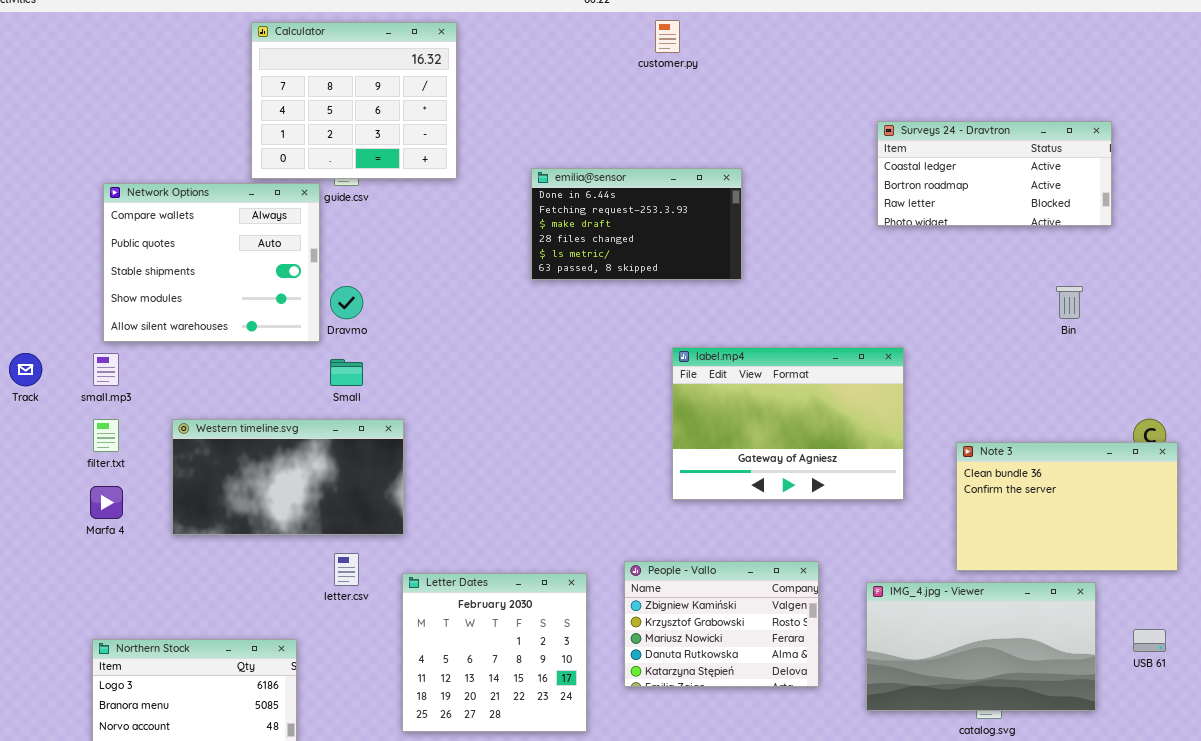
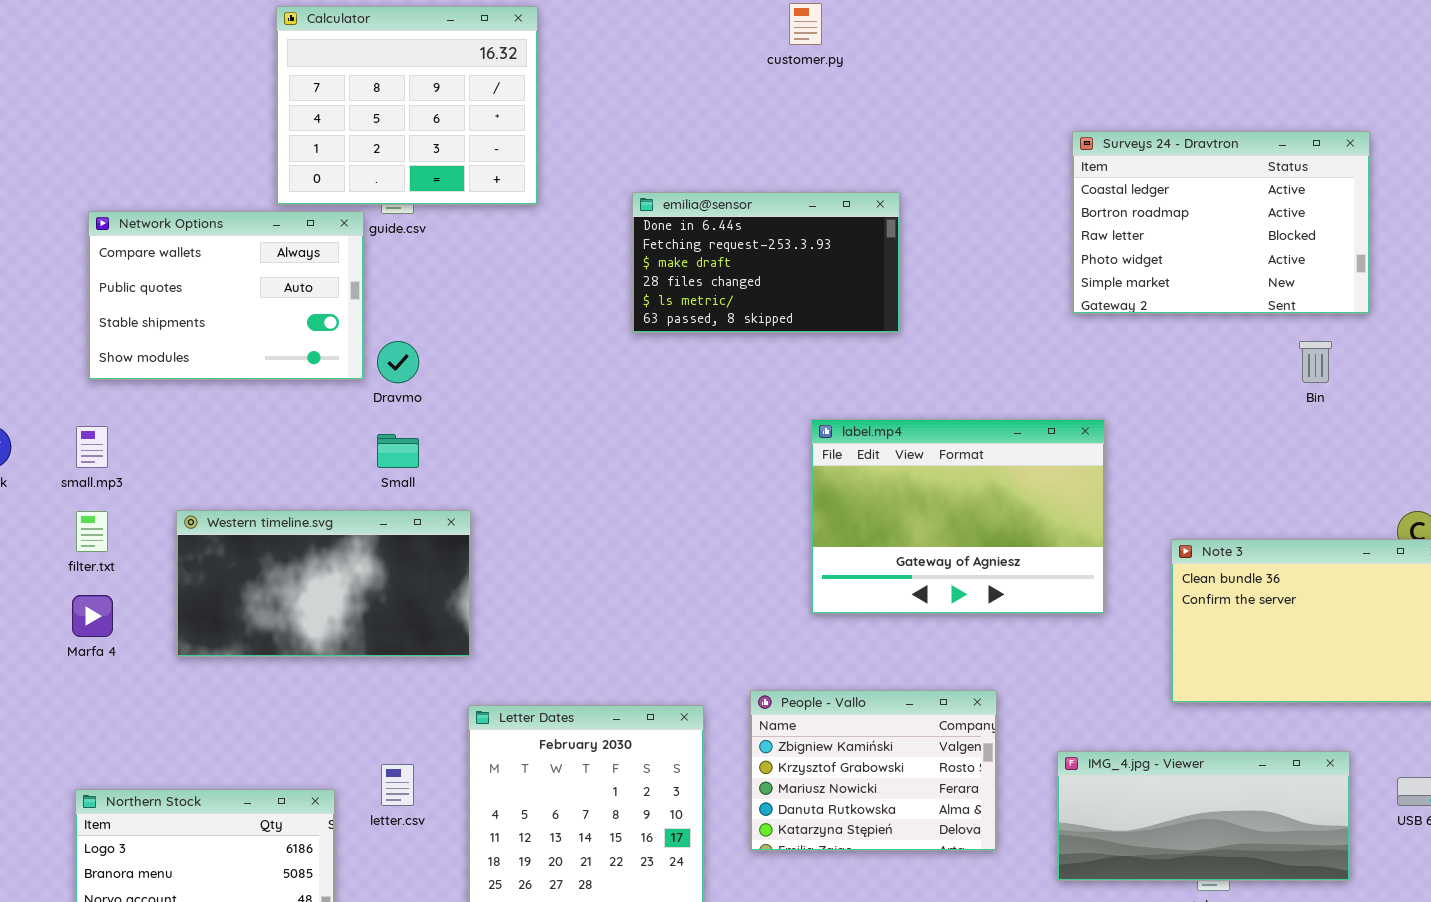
Surveys 24 - Dravtron: [877,121,1112,226] -> [1072,131,1370,314], resized
Network Options: [103,183,320,342] -> [88,211,364,380], resized
letter.csv: [334,553,359,586] -> [381,764,414,806], moved
IMG_4.jpg - Viewer: [866,582,1096,711] -> [1057,751,1350,881], resized

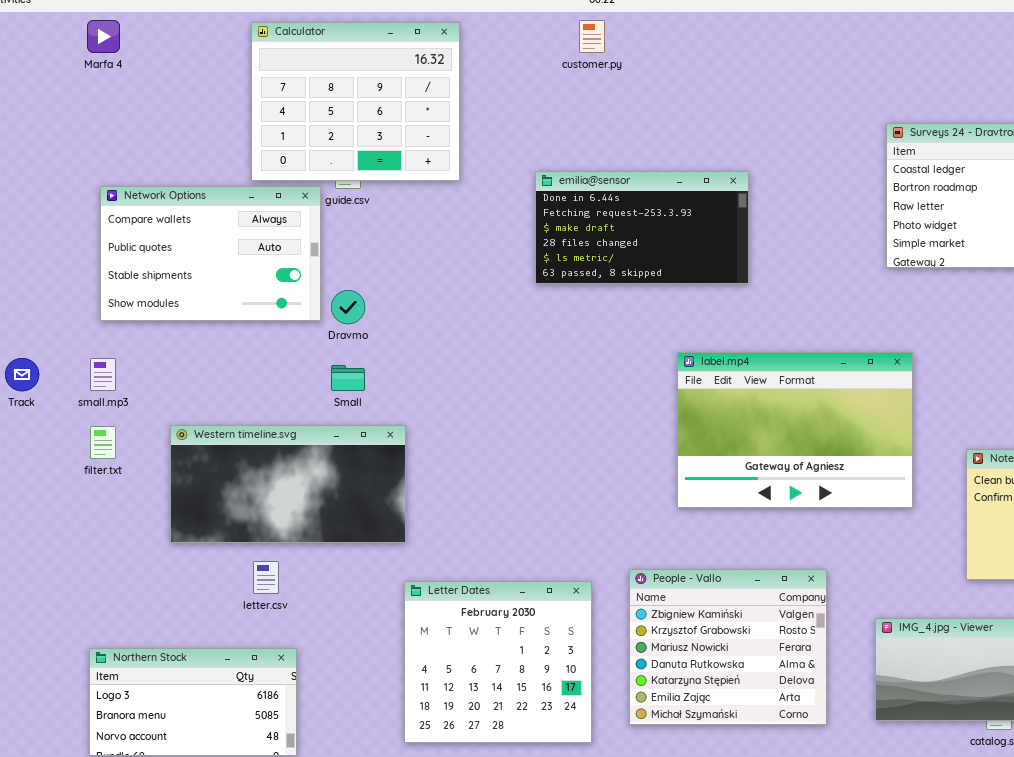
customer.py: [789,3,822,45] -> [579,20,605,53], moved
Marfa 4: [72,595,113,637] -> [87,20,120,53], moved
People - Vallo: [750,690,997,851] -> [629,569,827,725], resized
letter.csv: [381,764,414,806] -> [253,561,279,594], moved

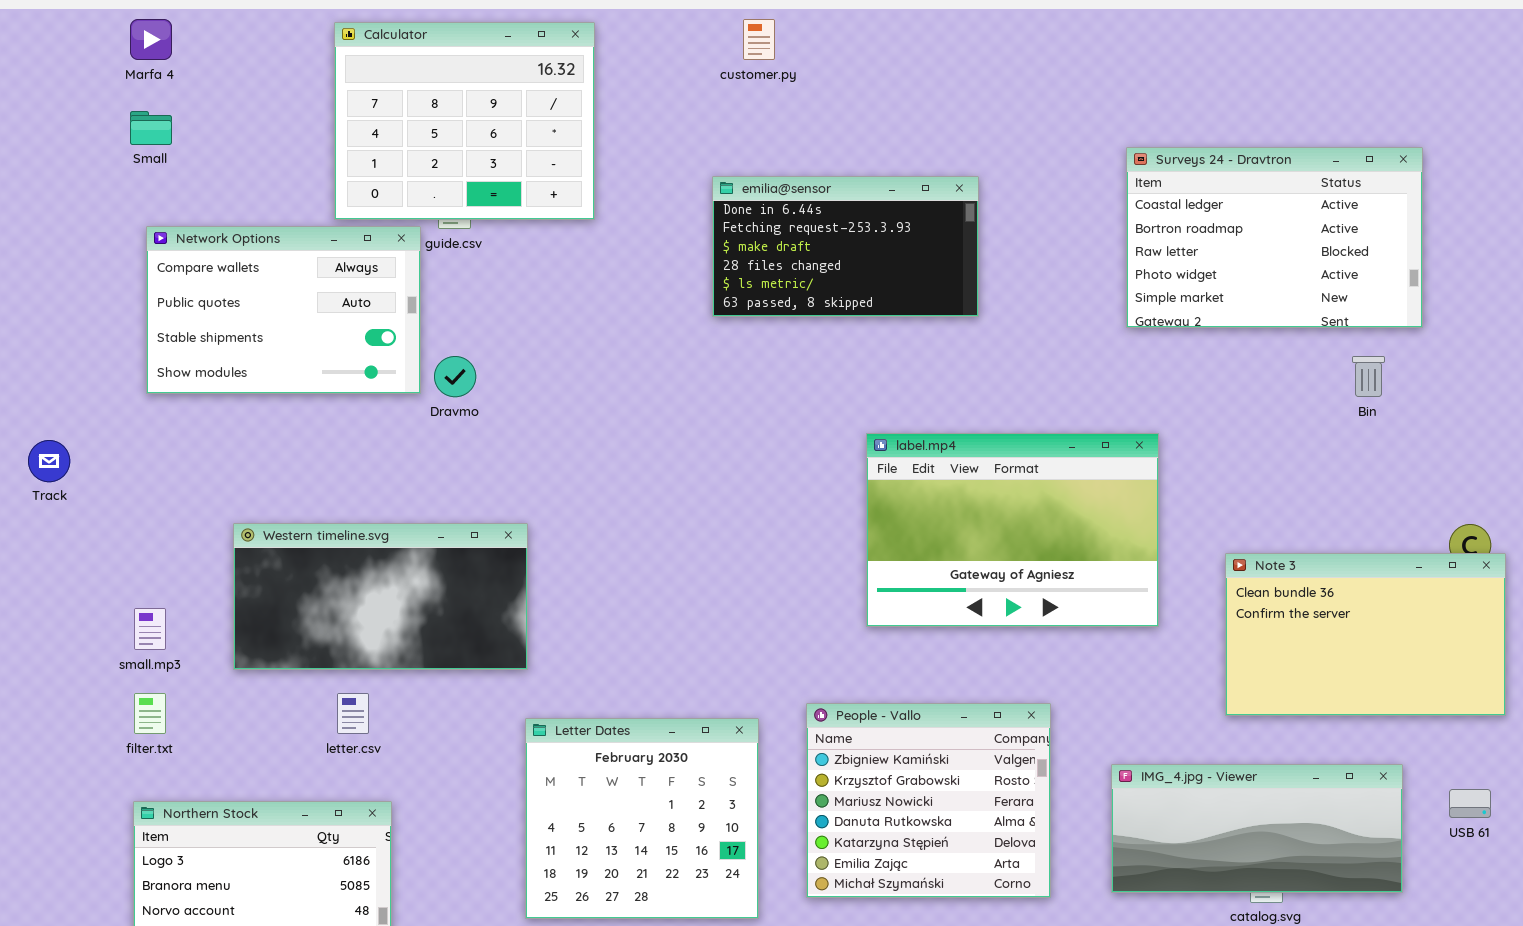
emilia@sensor: [535,171,749,284] -> [712,176,979,317], moved
small.mp3: [90,358,116,391] -> [134,608,166,650], moved
Small: [331,365,365,391] -> [130,111,172,145], moved
filter.txt: [90,426,116,459] -> [134,693,166,734], moved

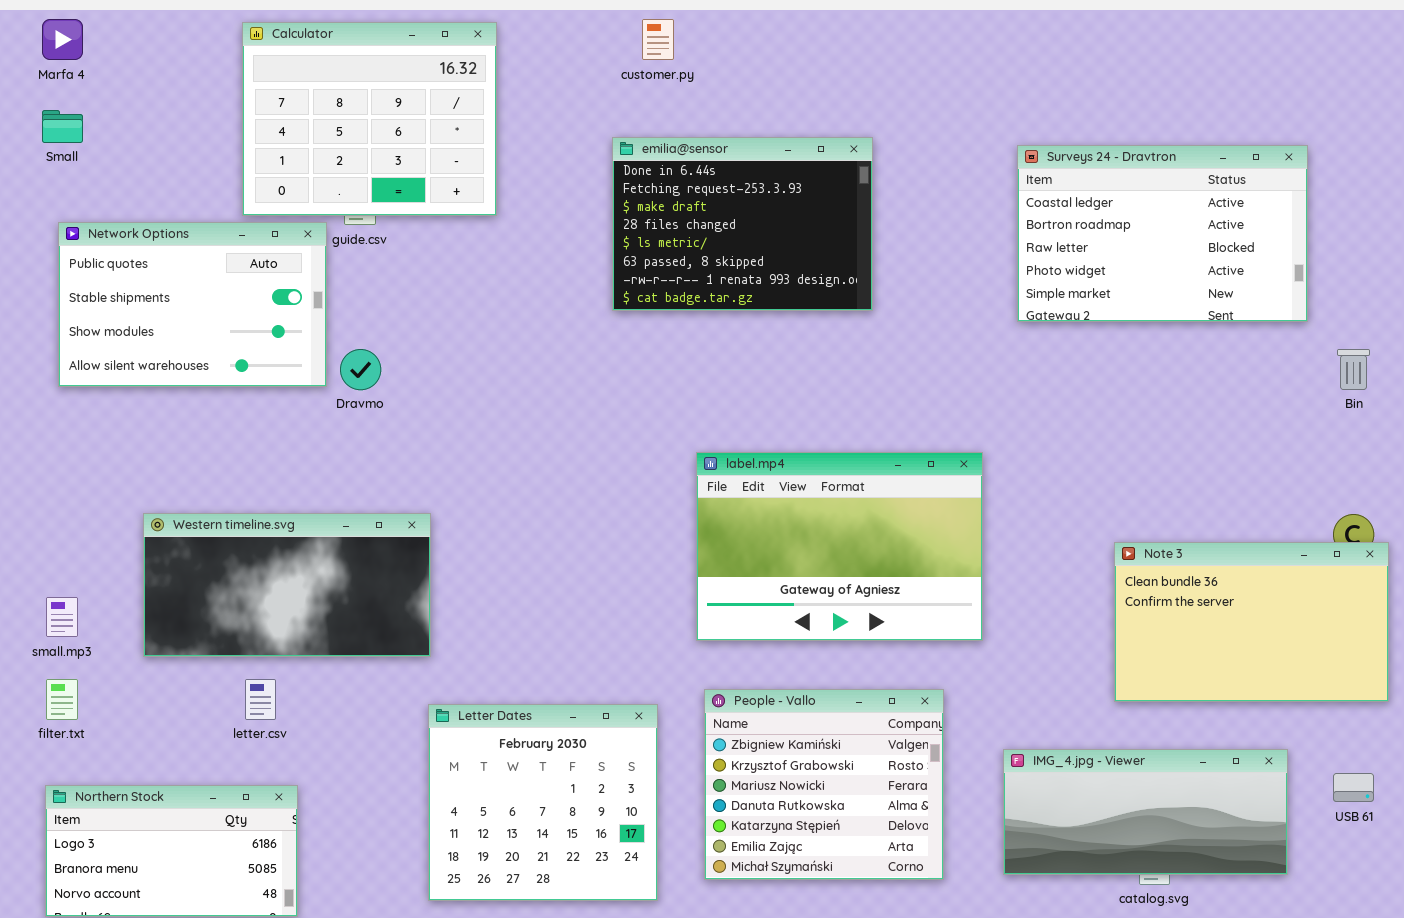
emilia@sensor: [712,176,979,317] -> [612,137,873,311], resized
Network Options: [146,226,421,394] -> [58,222,327,387], scrolled down 1 row
Bin: [1352,356,1385,397] -> [1337,349,1370,390], moved
label.mp4: [866,433,1159,627] -> [696,452,983,641], moved

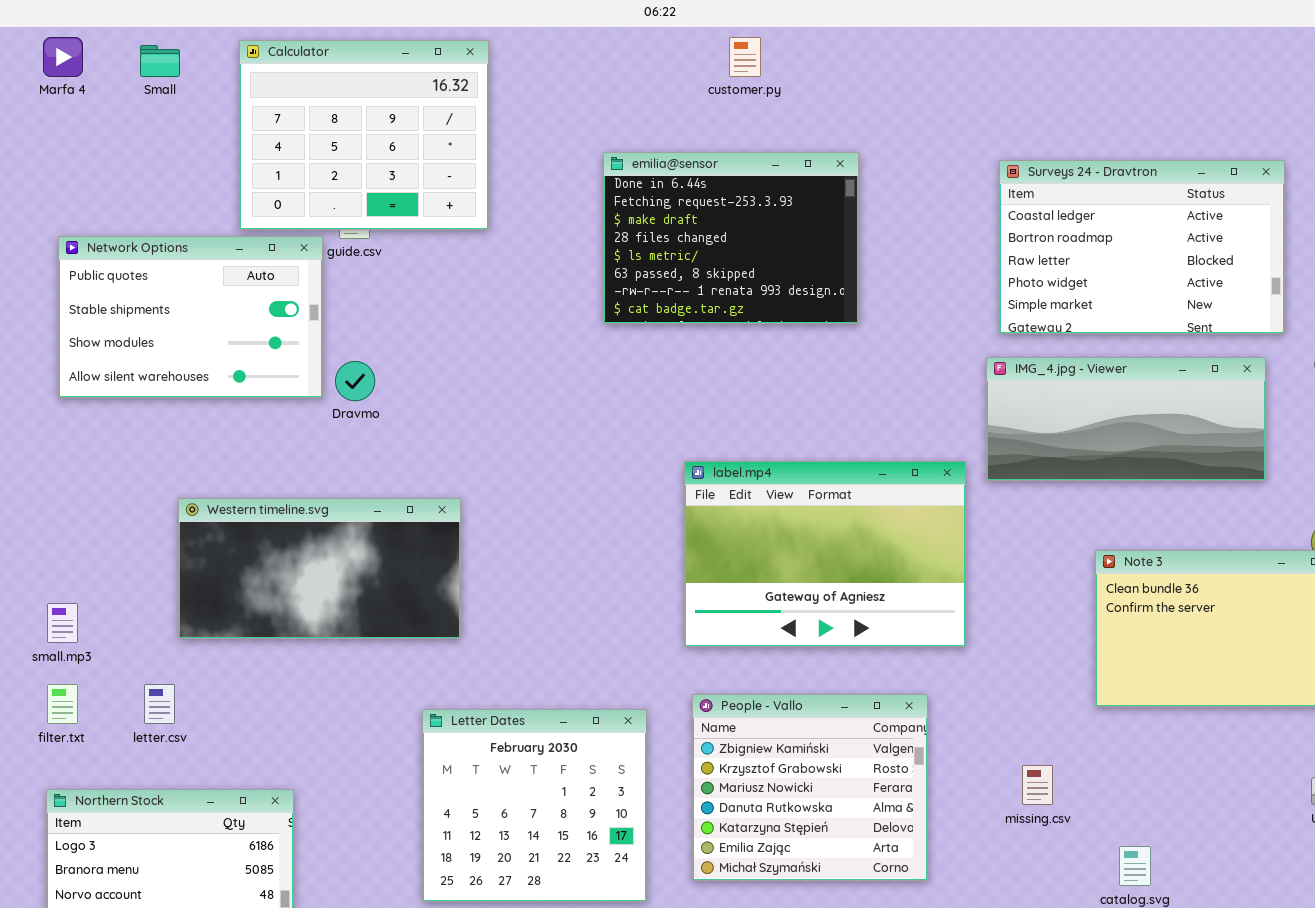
customer.py: [642,19,674,60] -> [729,37,761,77], moved
Small: [42,110,83,143] -> [140,45,180,77], moved
Western timeline.svg: [143,513,431,657] -> [178,498,461,639], moved
letter.csv: [245,679,276,720] -> [144,684,175,724], moved
IMG_4.jpg - Viewer: [1003,749,1288,875] -> [986,357,1266,481], moved

